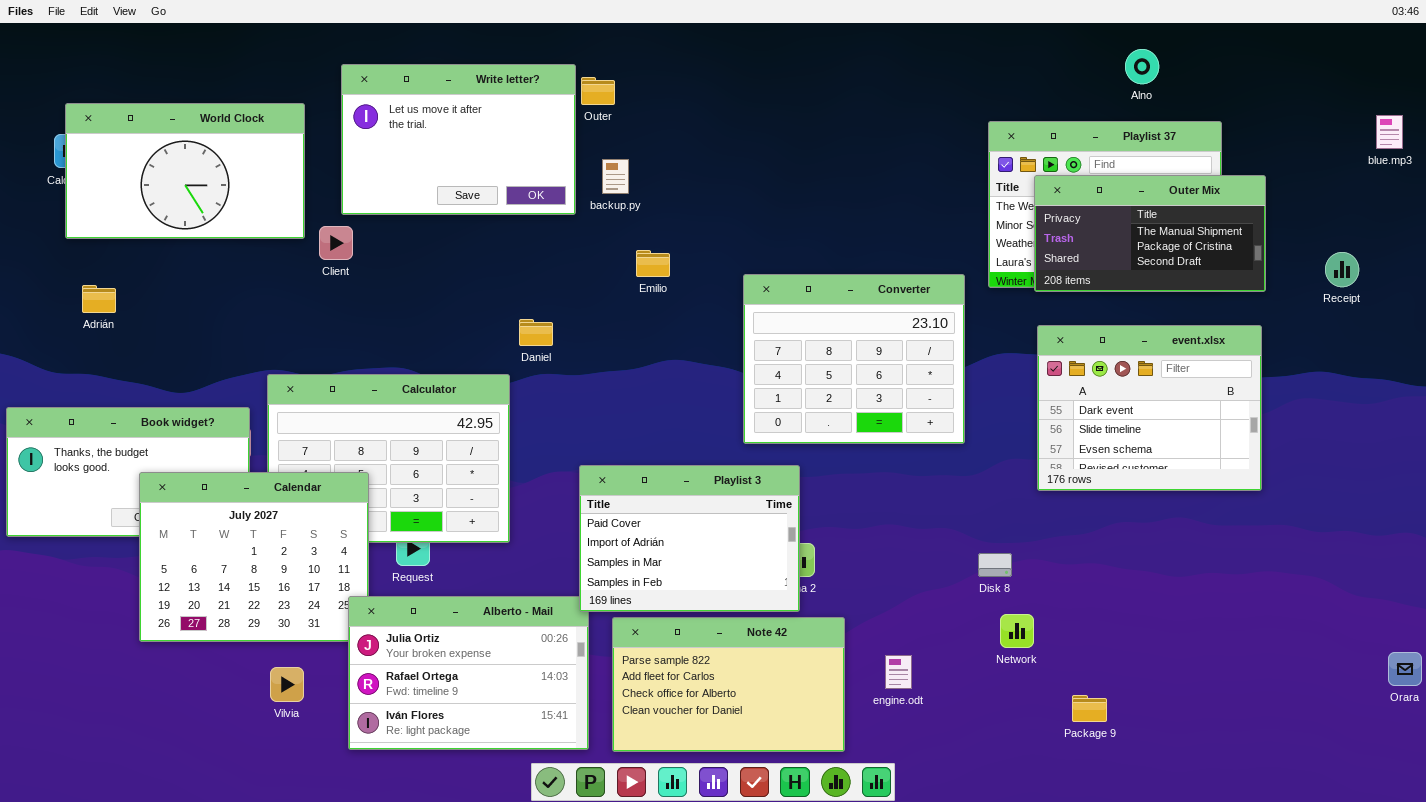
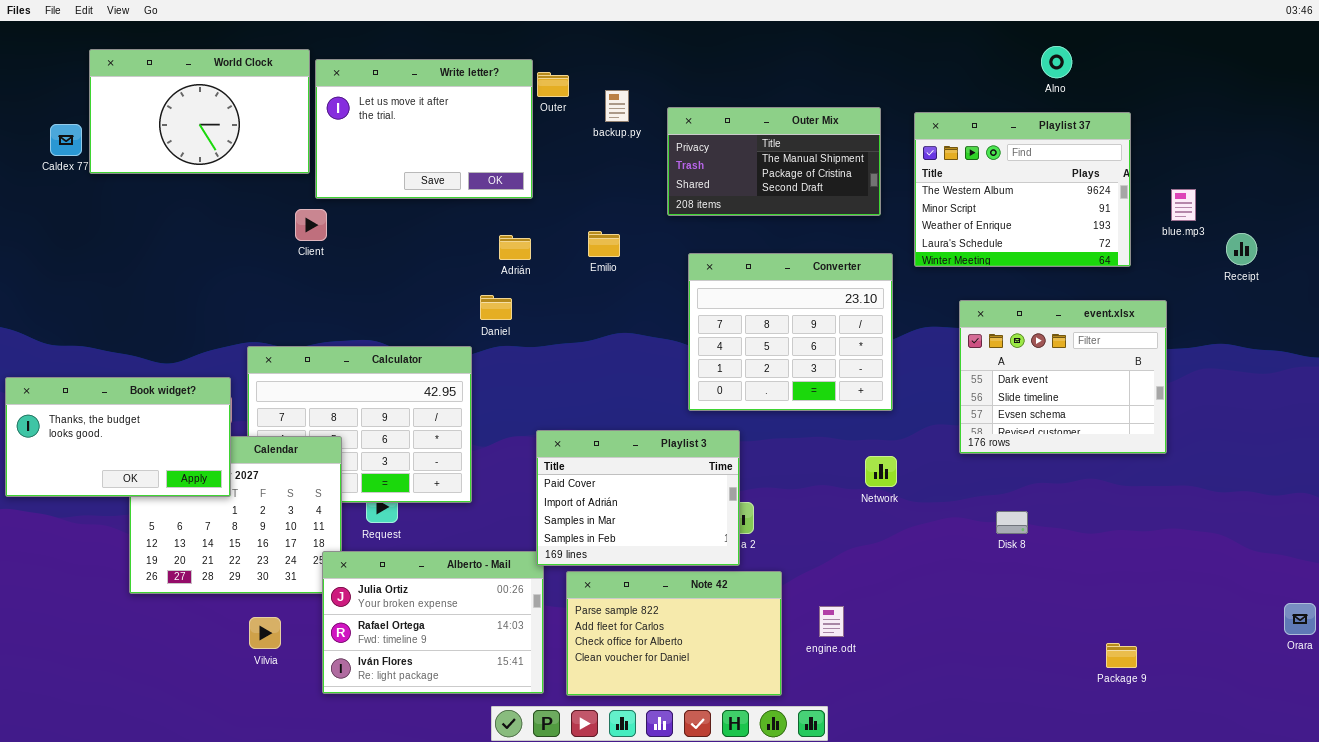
World Clock: [65,103,305,239] -> [89,49,310,174], moved
blue.mp3: [1376,115,1403,149] -> [1171,189,1196,221], moved
backup.py: [602,159,629,194] -> [605,90,629,122], moved
Outer Mix: [1034,175,1266,292] -> [667,107,881,216], moved
Adrián: [82,285,116,313] -> [499,235,531,260], moved
Book widget?: [6,407,250,537] -> [5,377,231,497], raised
Disk 8: [978,553,1012,577] -> [996,511,1028,534], moved
Network: [1000,614,1034,648] -> [865,456,897,487], moved
Package 9: [1072,695,1107,722] -> [1106,643,1137,668], moved

